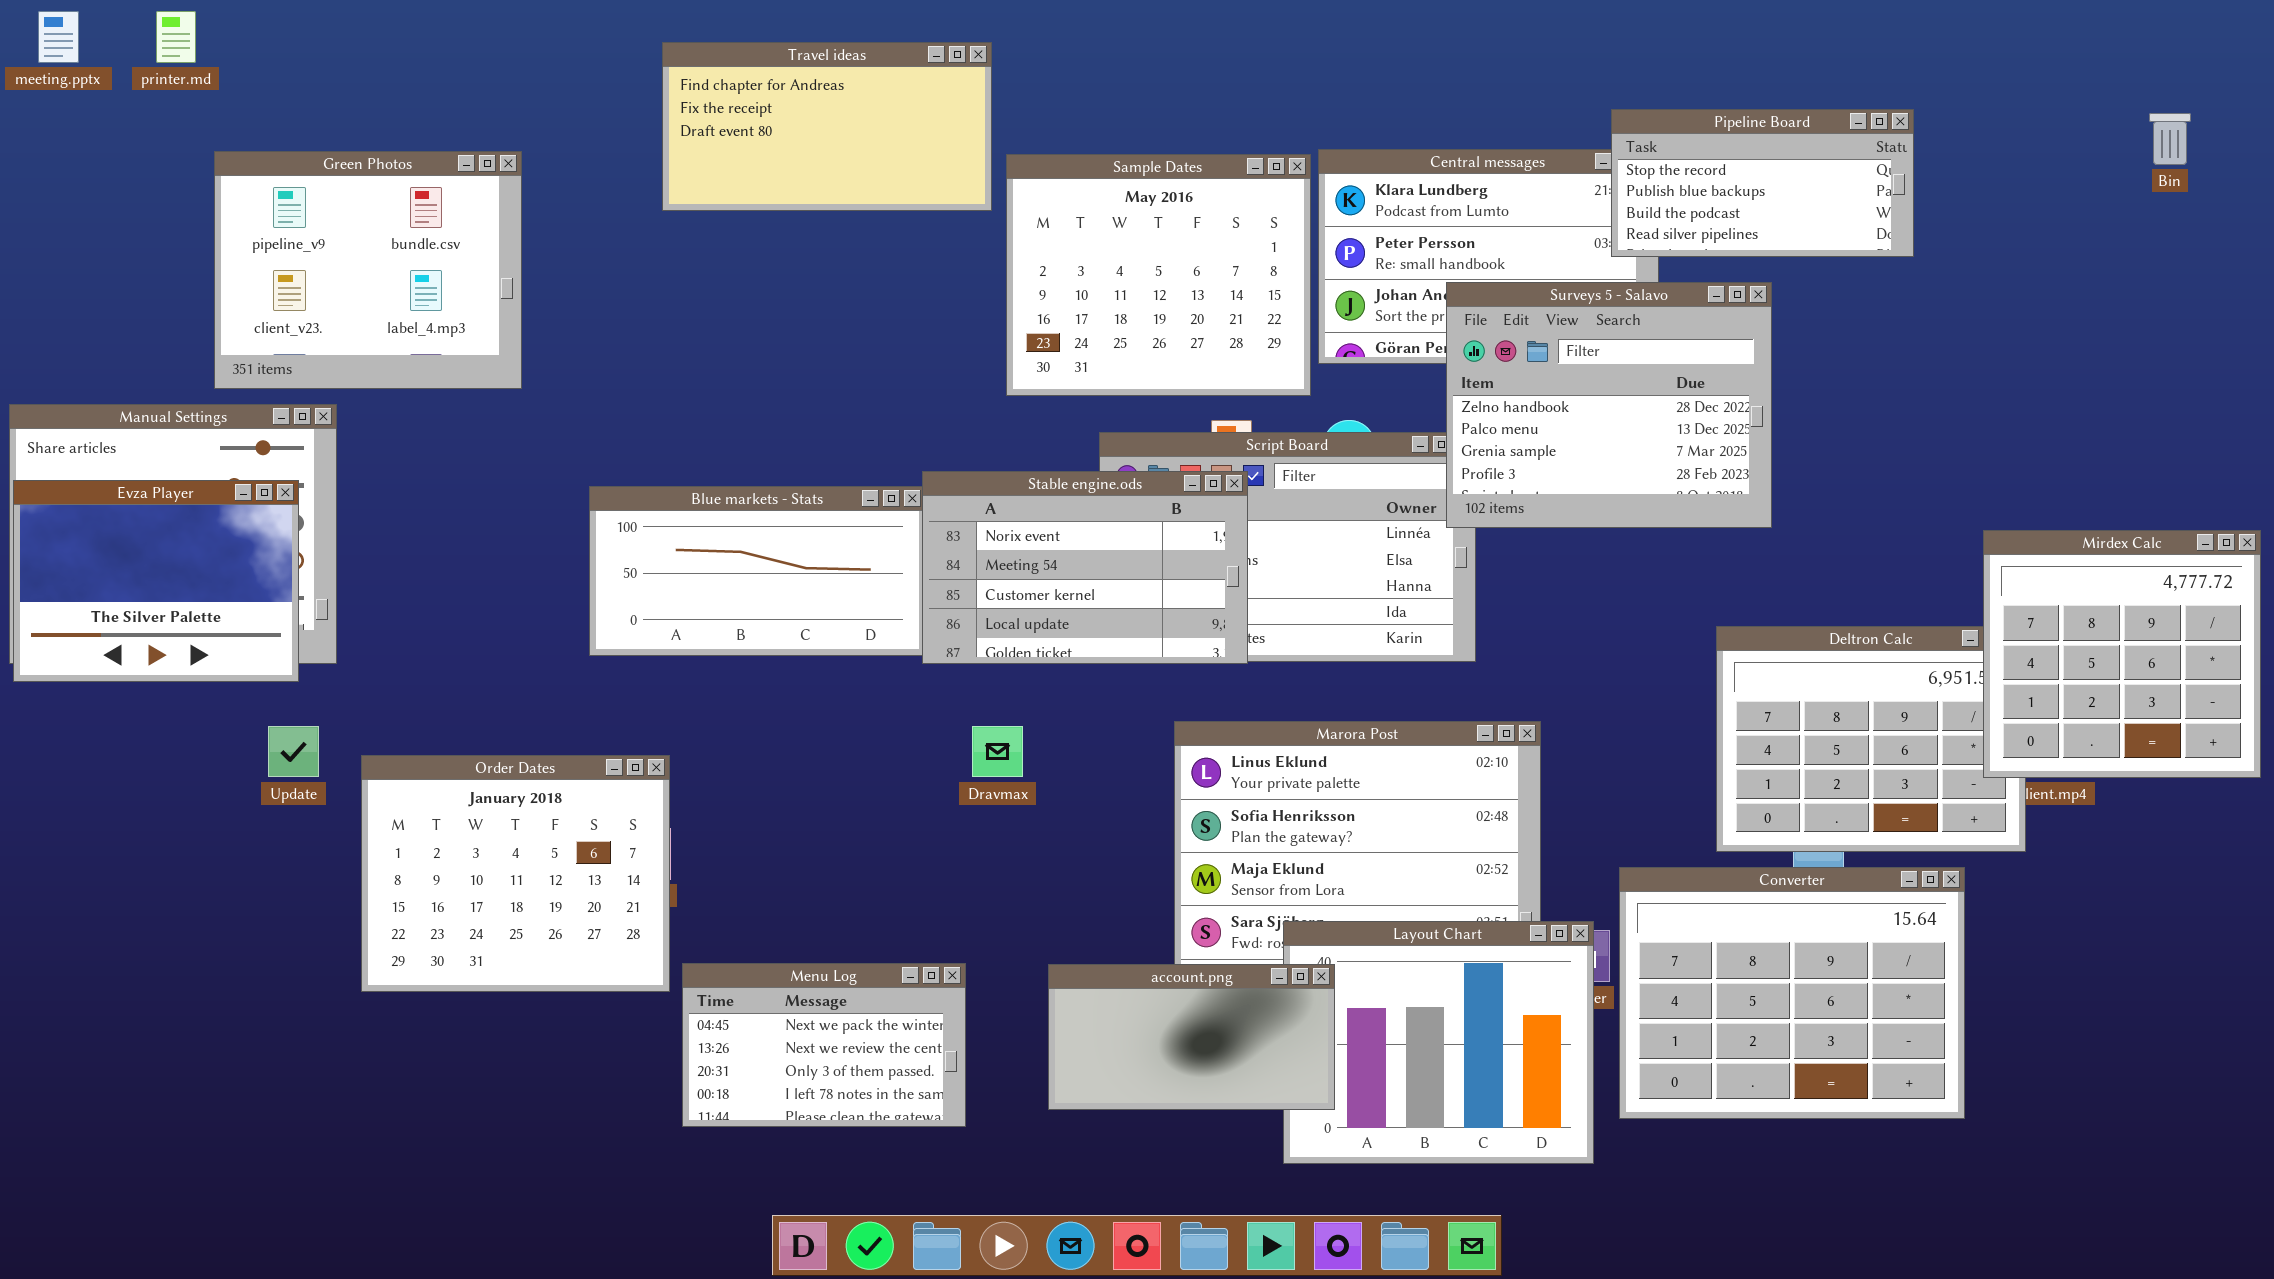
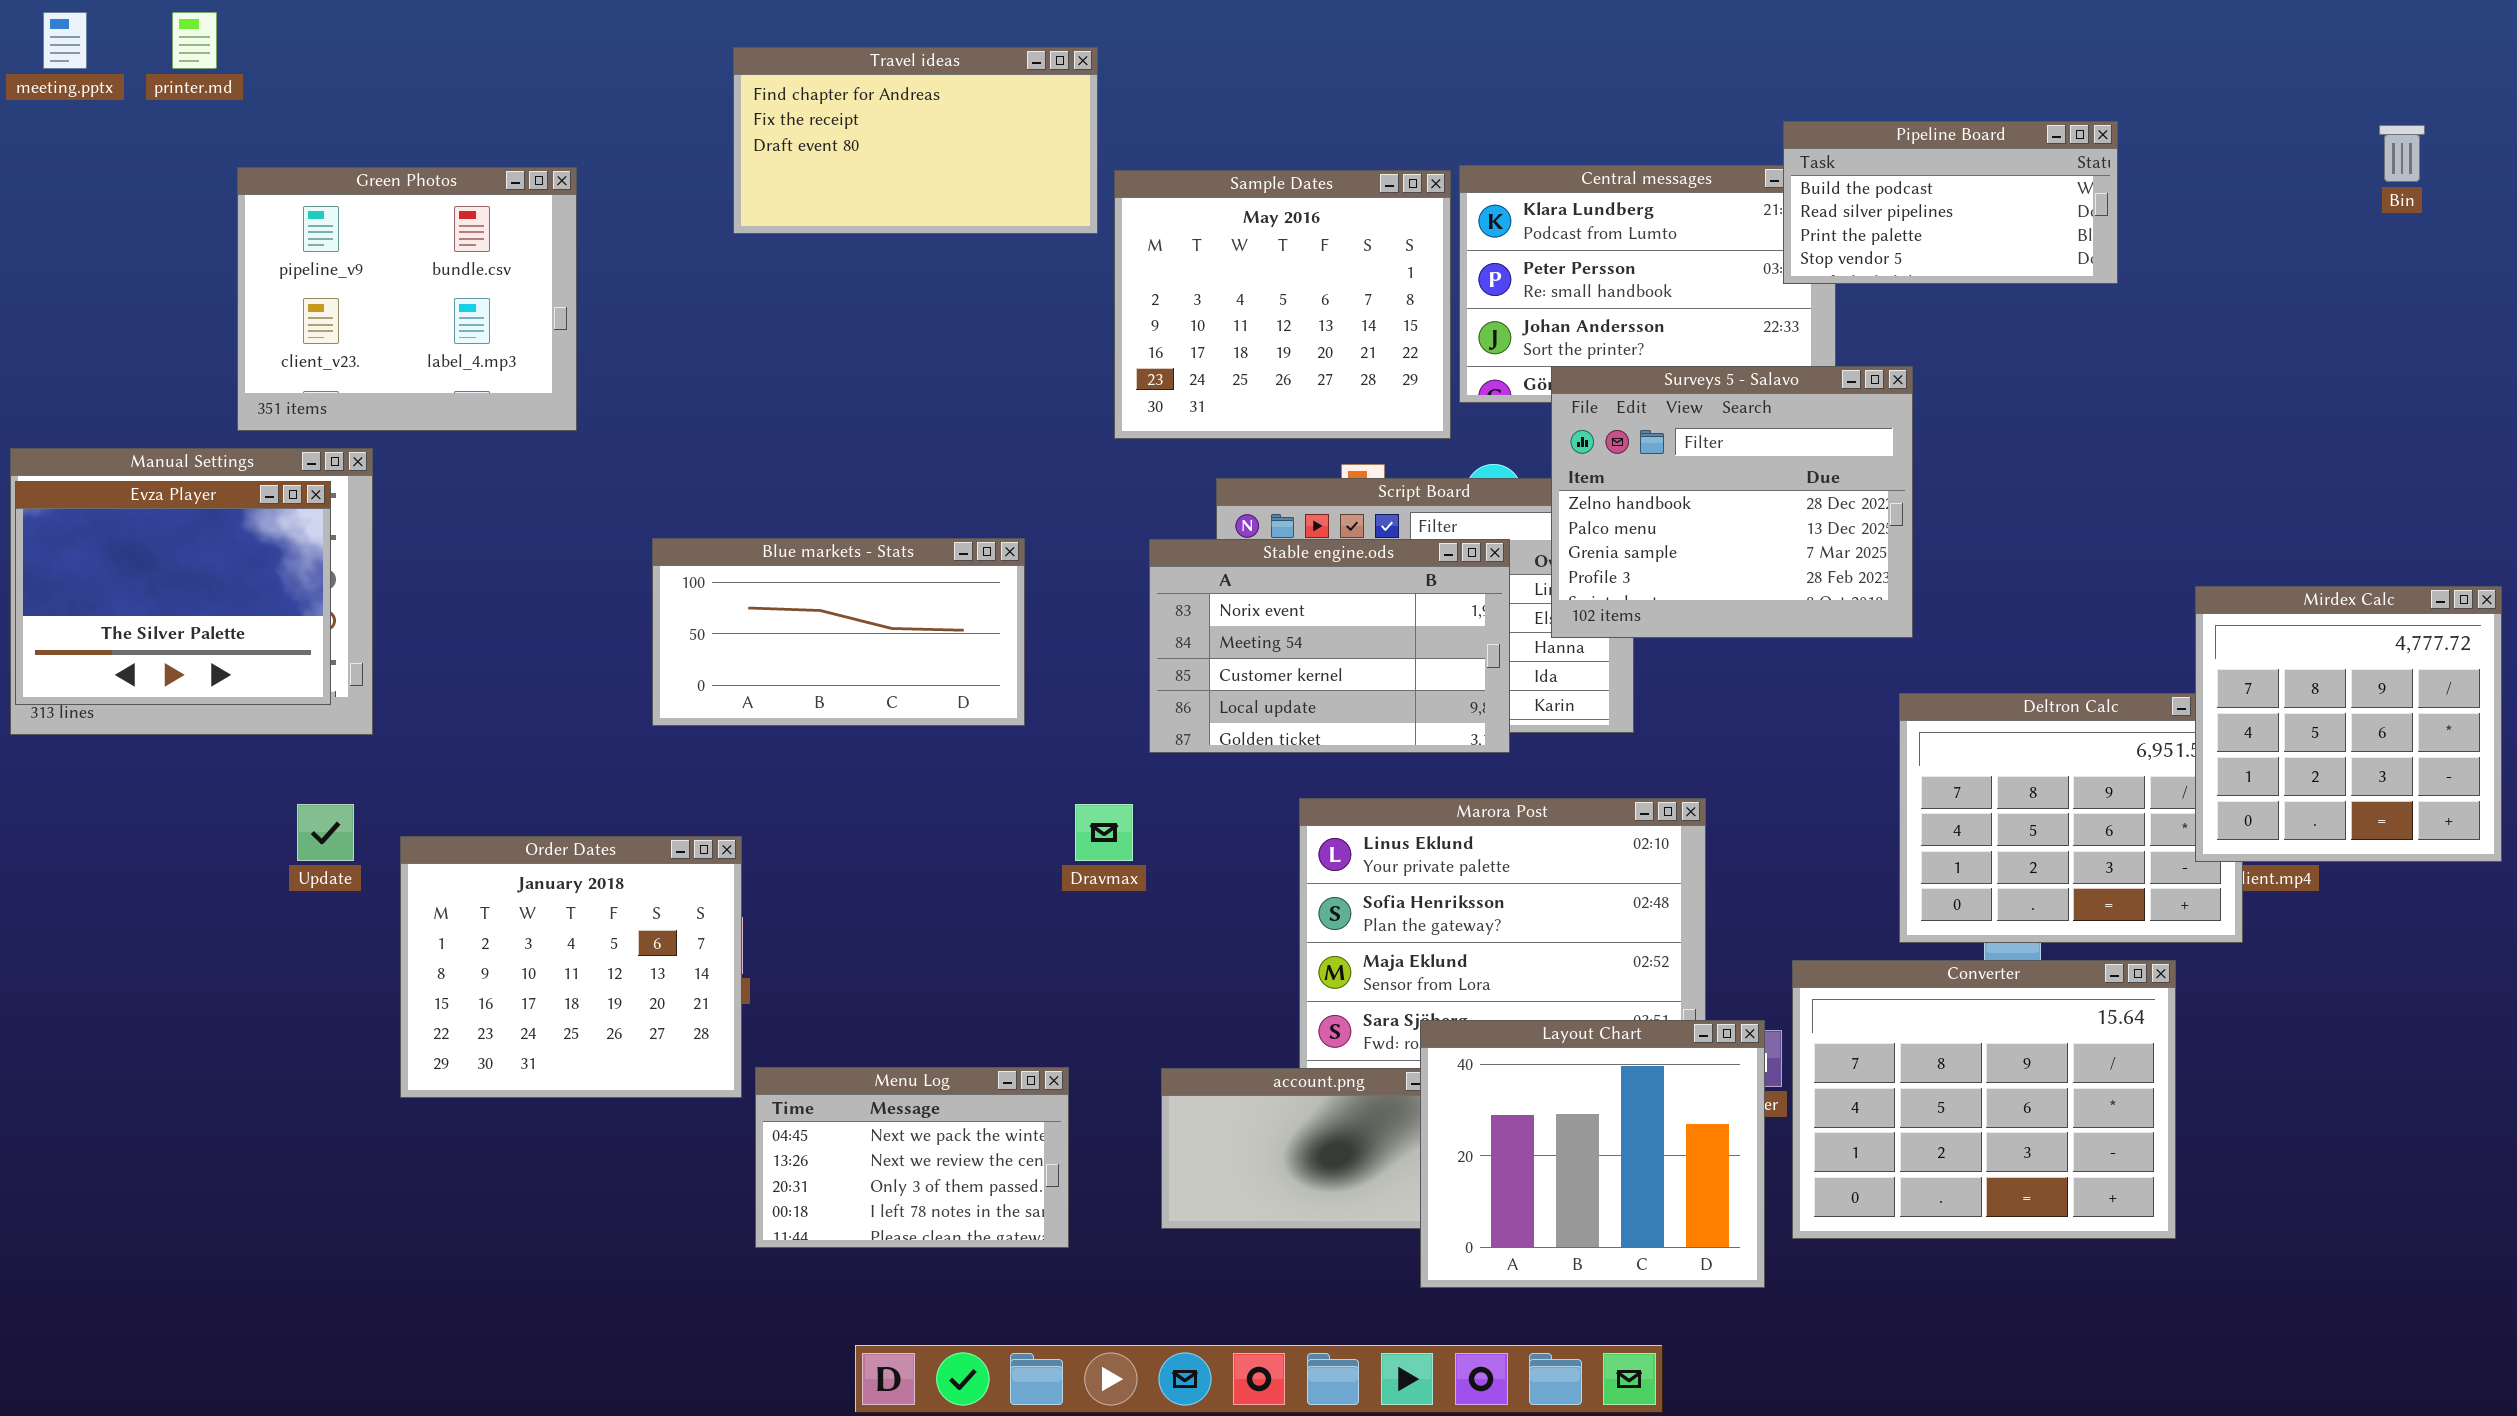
Pipeline Board: [1611,109,1914,257] -> [1783,121,2118,284], scrolled down 2 rows
Surveys 5 - Salavo: [1446,282,1772,528] -> [1551,366,1913,638], moved
Stable engine.ods: [922,471,1248,664] -> [1149,539,1510,753], moved
Evza Player: [13,480,299,682] -> [15,481,331,705], moved
Layout Chart: [1283,921,1594,1164] -> [1420,1020,1765,1288], raised

